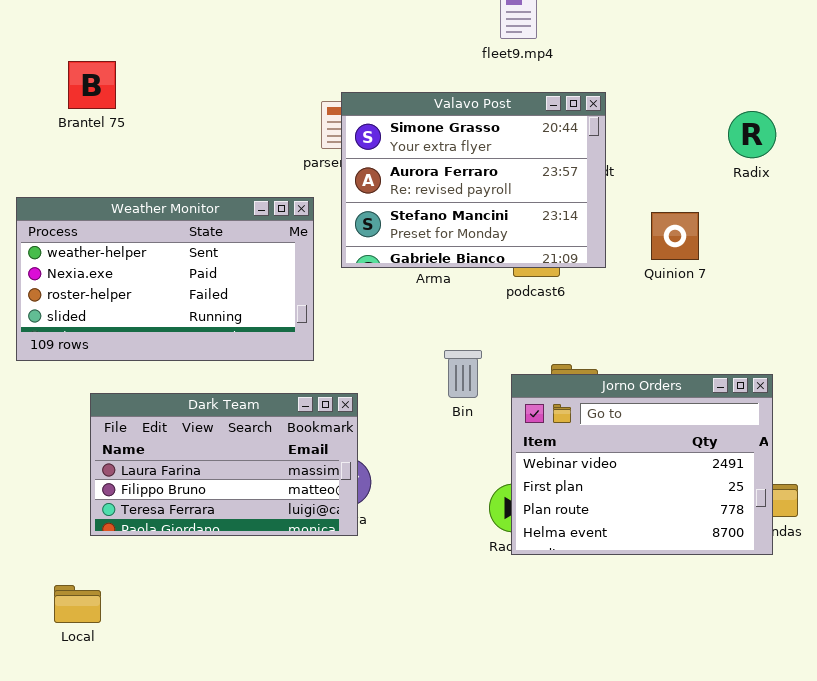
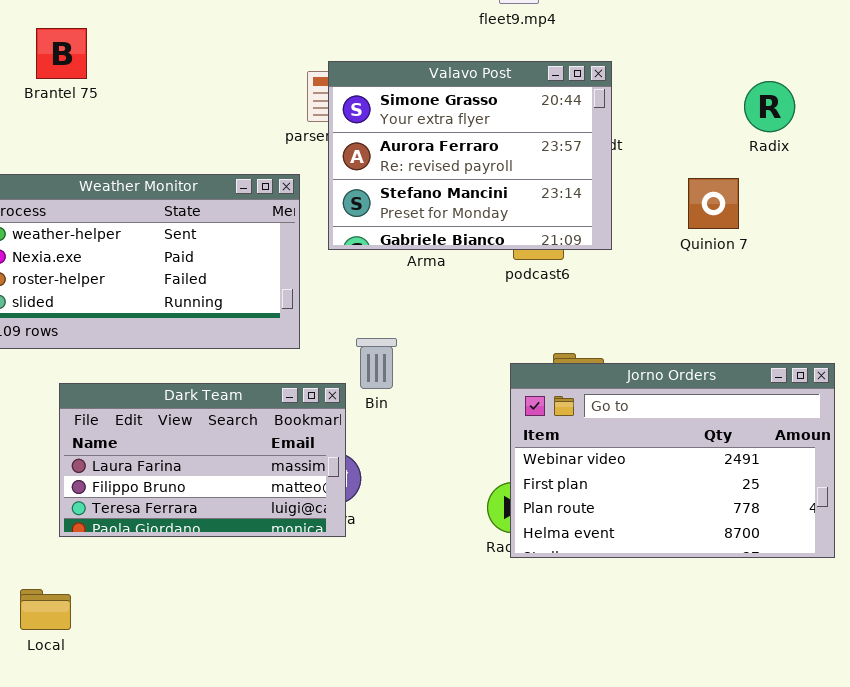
Quinion 7: [651,212,699,260] -> [688,178,739,229], moved
Bin: [444,350,482,398] -> [356,338,397,389], moved
Jorno Orders: [511,374,773,555] -> [510,363,835,558], resized

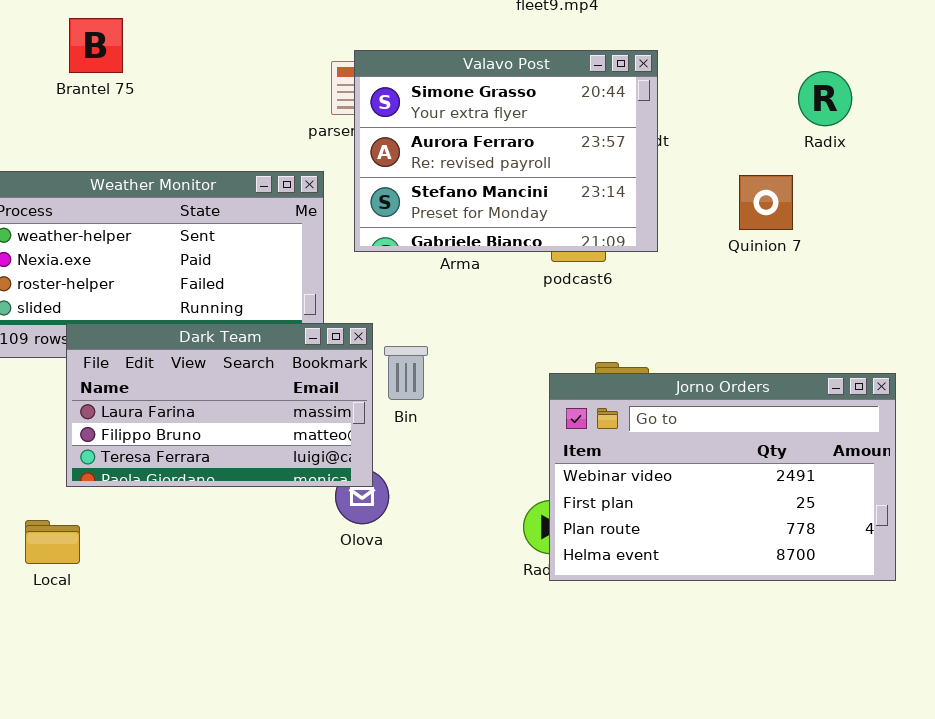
Brantel 75: [36,28,87,79] -> [69,18,123,73], moved
Dark Team: [59,383,346,537] -> [66,323,373,487], moved
Local: [20,589,71,630] -> [25,520,80,564], moved

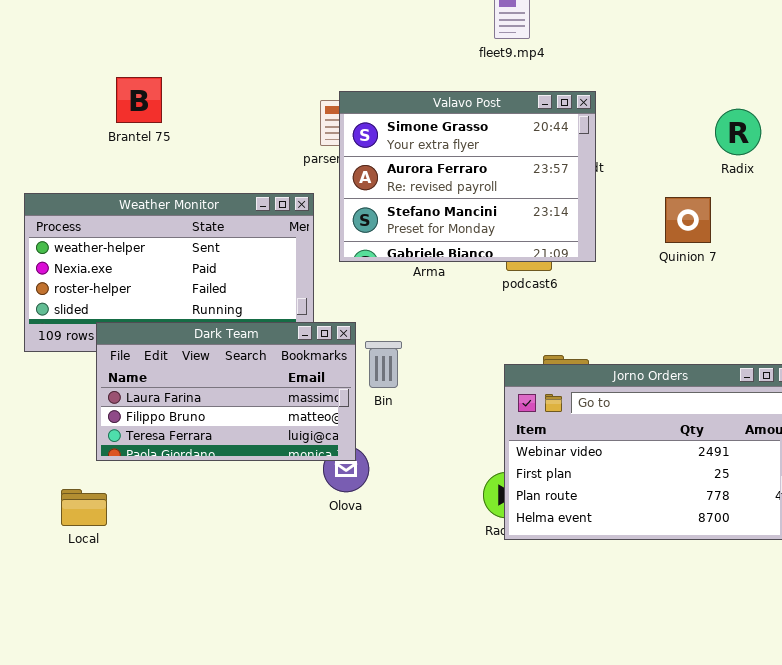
Brantel 75: [69,18,123,73] -> [116,77,162,123], moved

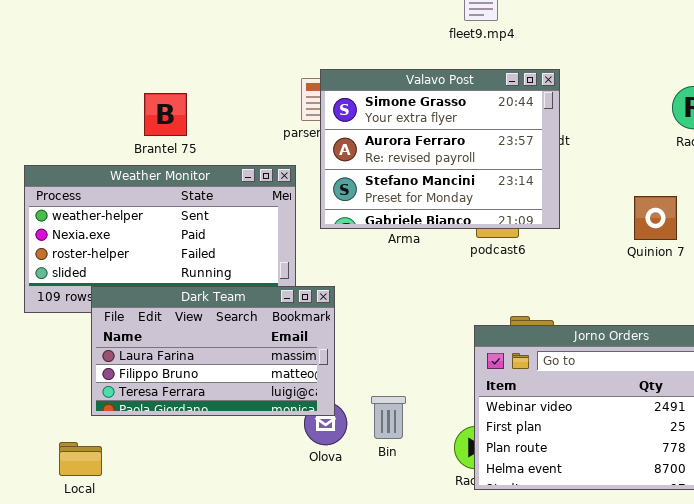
Brantel 75: [116,77,162,123] -> [144,93,187,136], moved
Quinion 7: [665,197,711,243] -> [634,196,677,240], moved
Bin: [365,341,402,388] -> [371,396,406,439], moved

